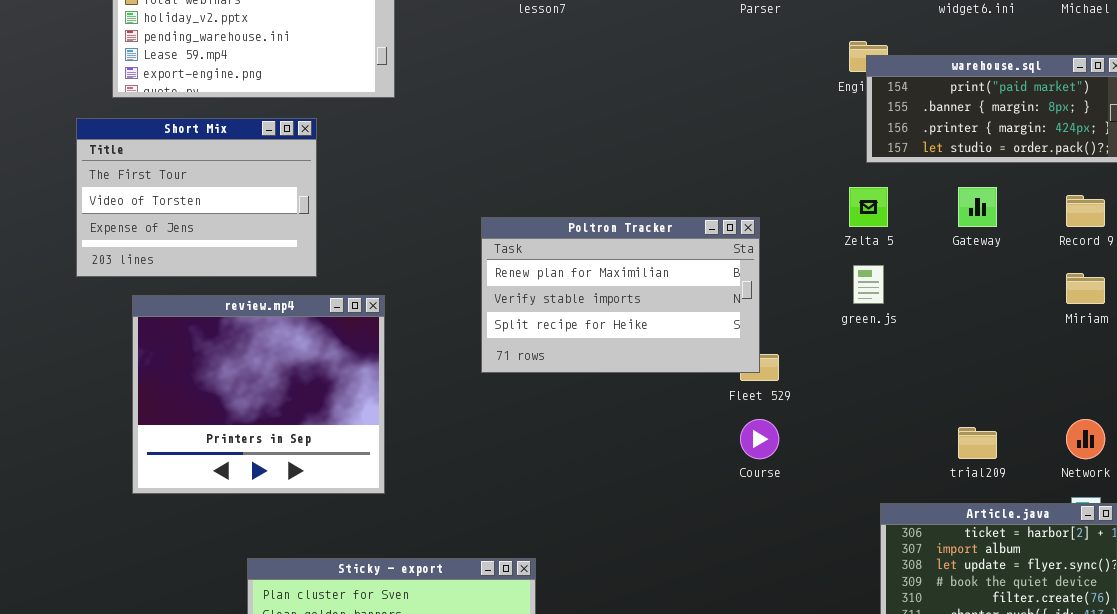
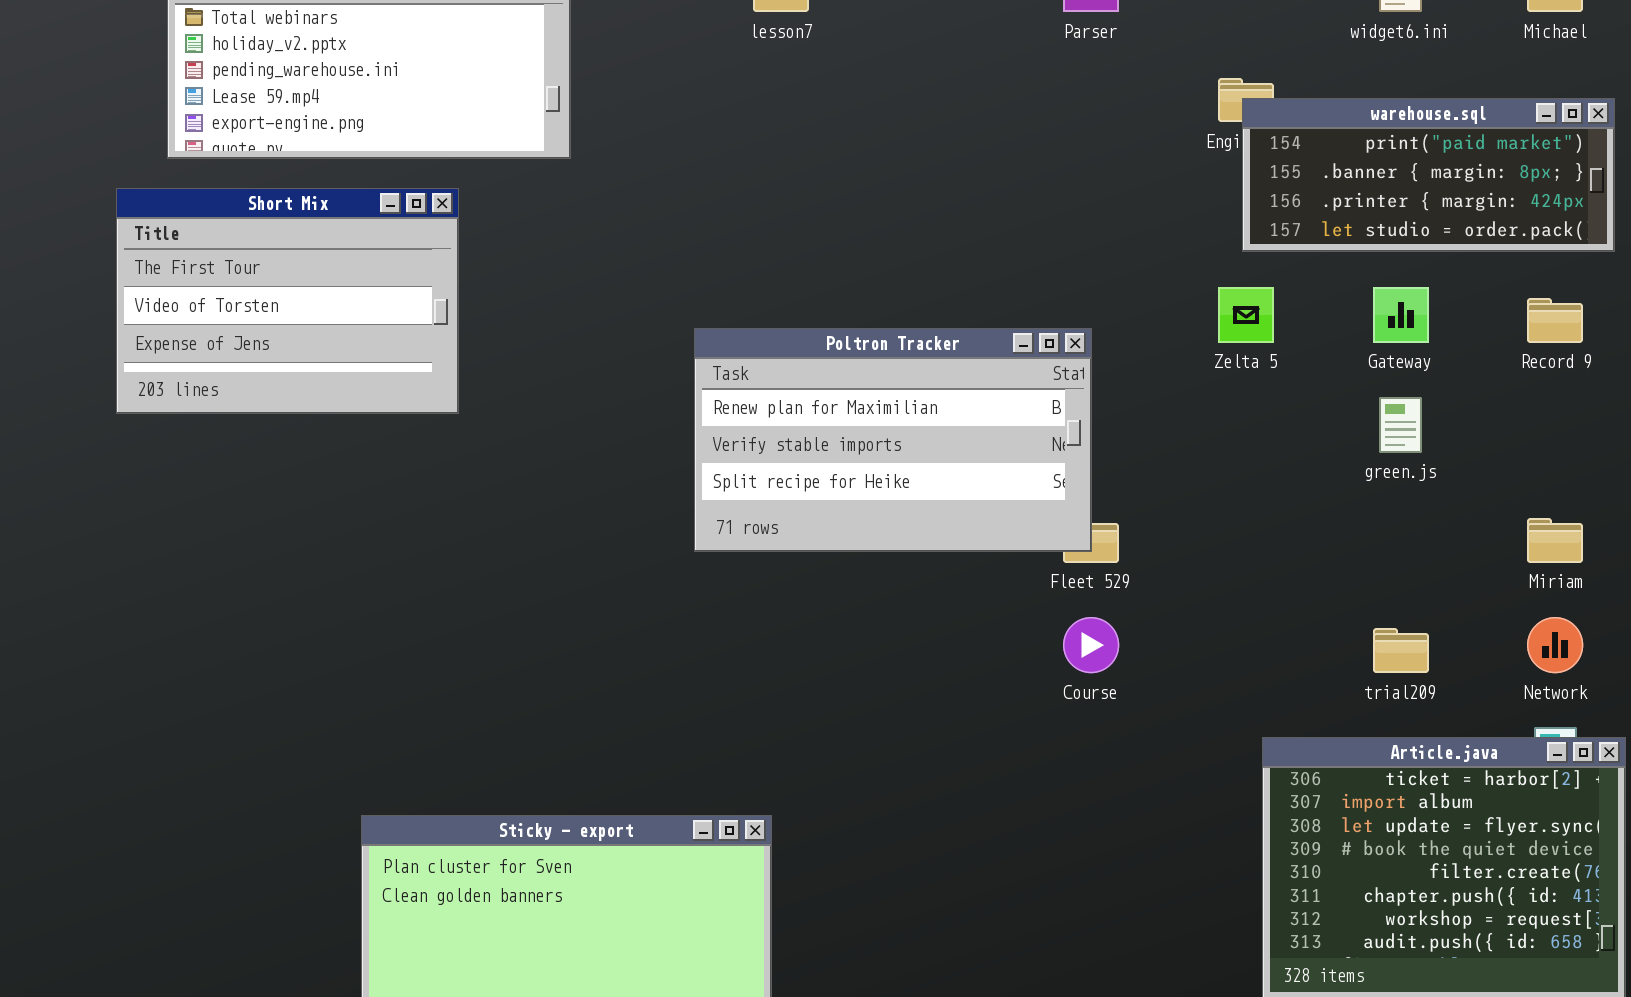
green.js: [853,265,884,304] -> [1379,397,1422,453], moved
Miriam: [1066,273,1105,304] -> [1527,518,1583,563], moved
review.mp4: [132,295,385,494] -> none, closed

